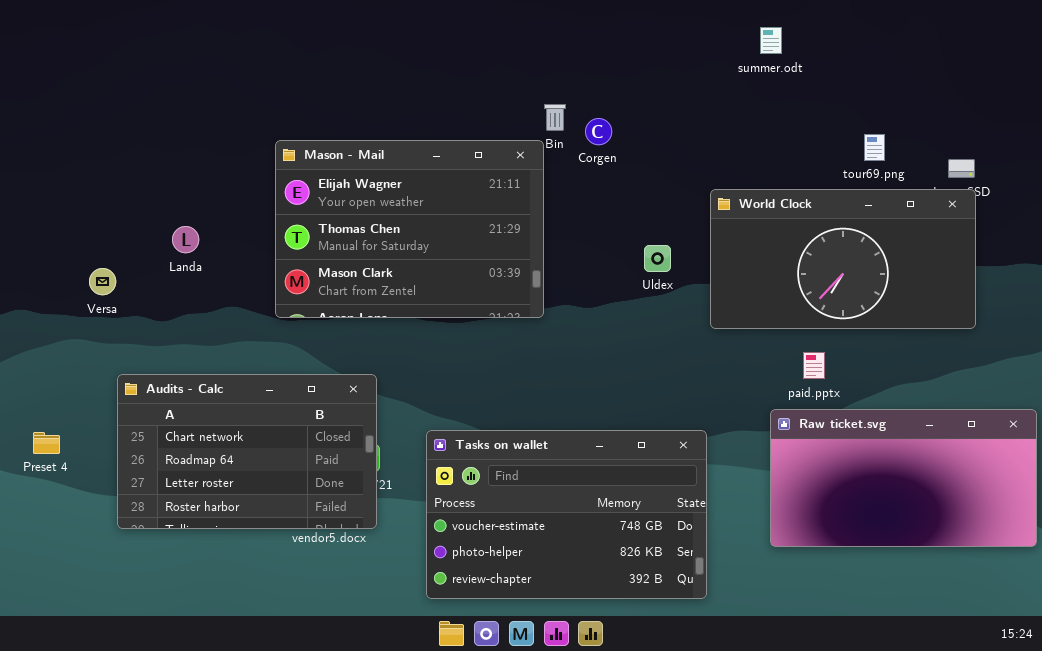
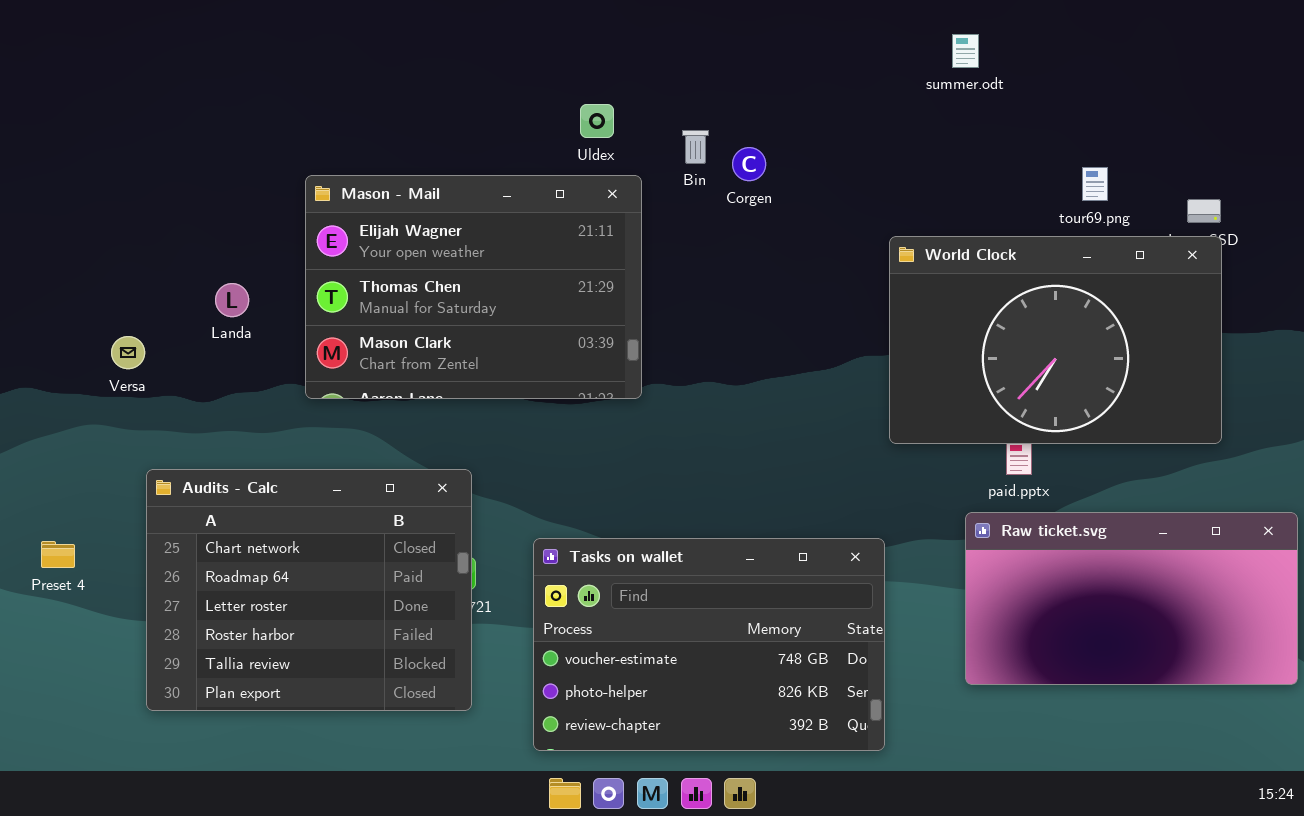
Mason - Mail: [275,140,544,318] -> [305,175,642,399], moved
World Clock: [710,189,976,329] -> [889,236,1222,444], resized
Uldex: [644,245,671,272] -> [580,104,614,138], moved
Audits - Calc: [117,374,377,529] -> [146,469,472,711], resized

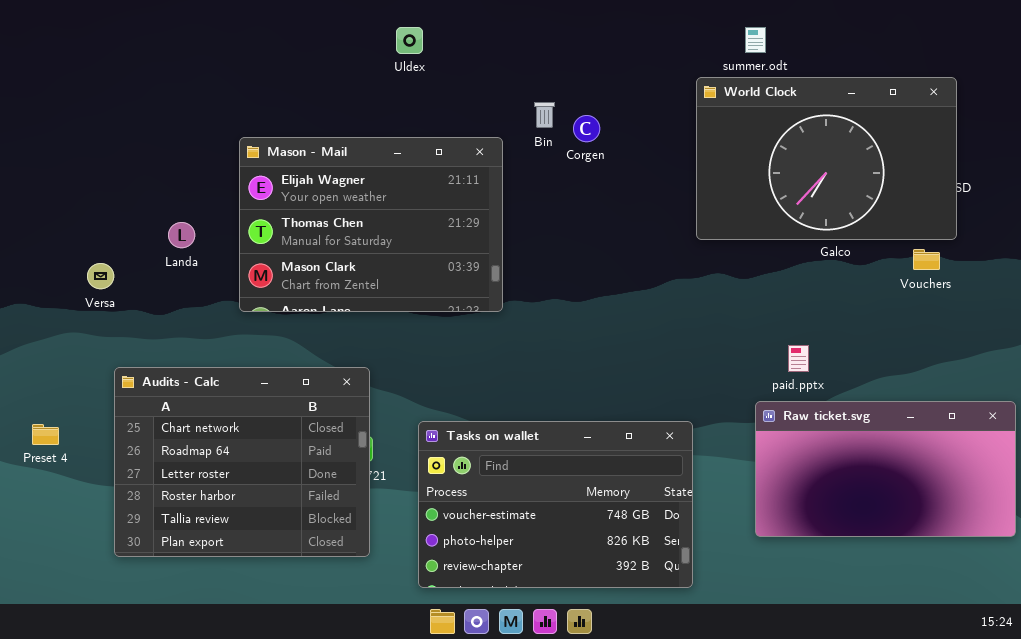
Uldex: [580,104,614,138] -> [396,27,423,54], moved
World Clock: [889,236,1222,444] -> [696,77,957,240], moved

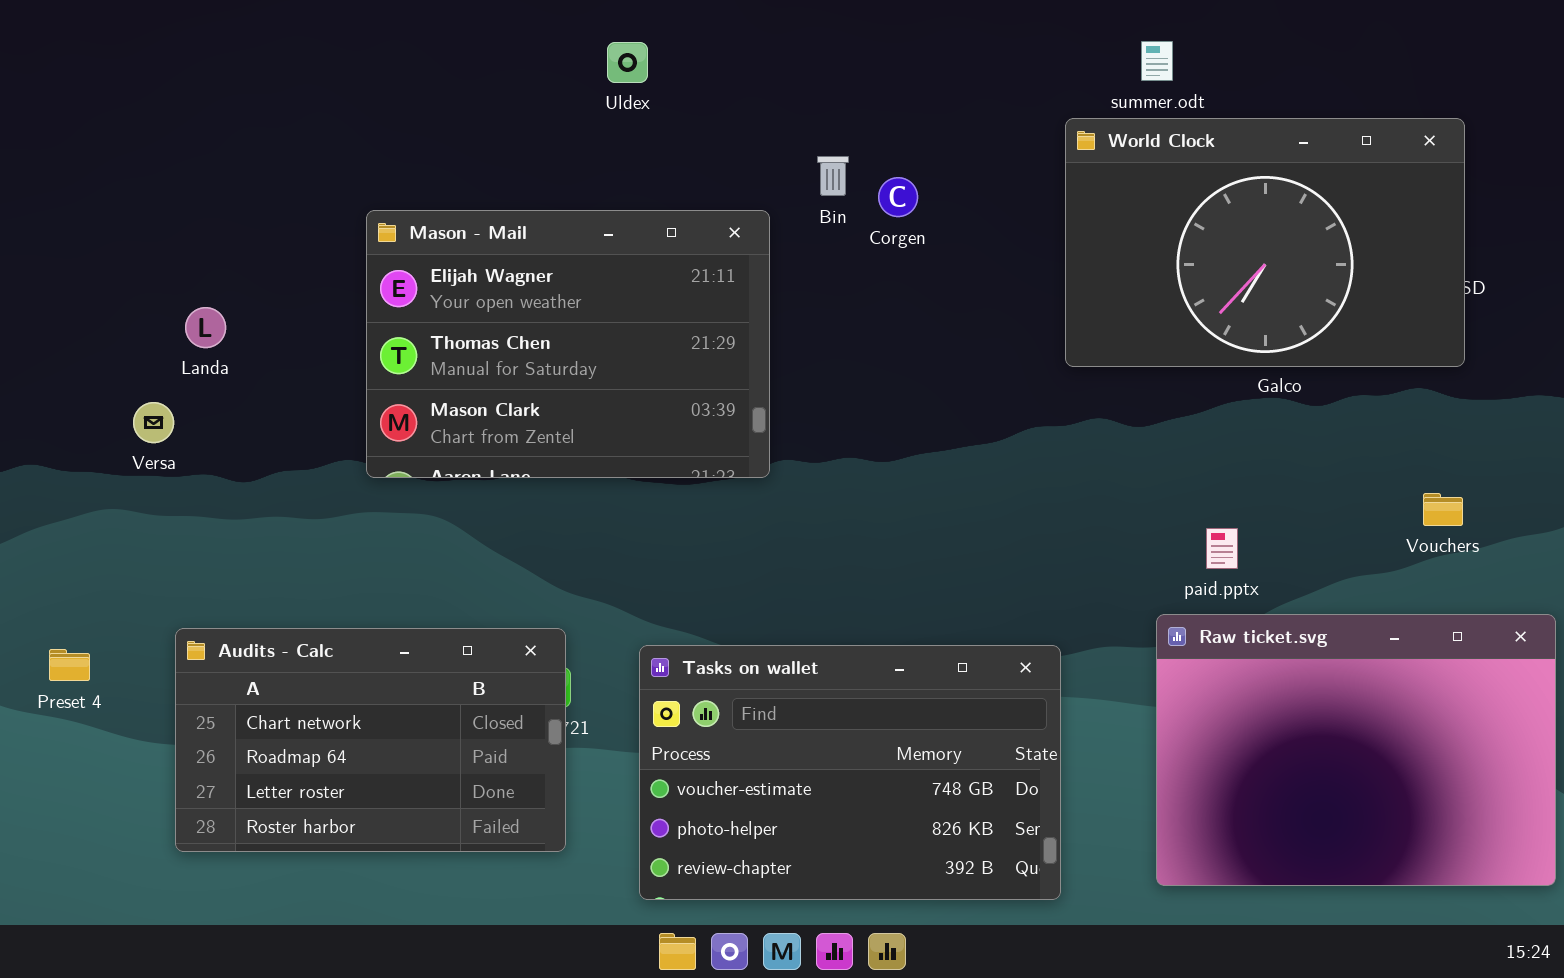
Landa: [168,222,195,248] -> [185,307,226,348], moved
Vouchers: [913,249,940,270] -> [1423,493,1463,526], moved
Audits - Calc: [114,367,370,557] -> [175,628,566,852], resized
Raw ticket.svg: [755,401,1016,537] -> [1156,614,1556,886], resized

